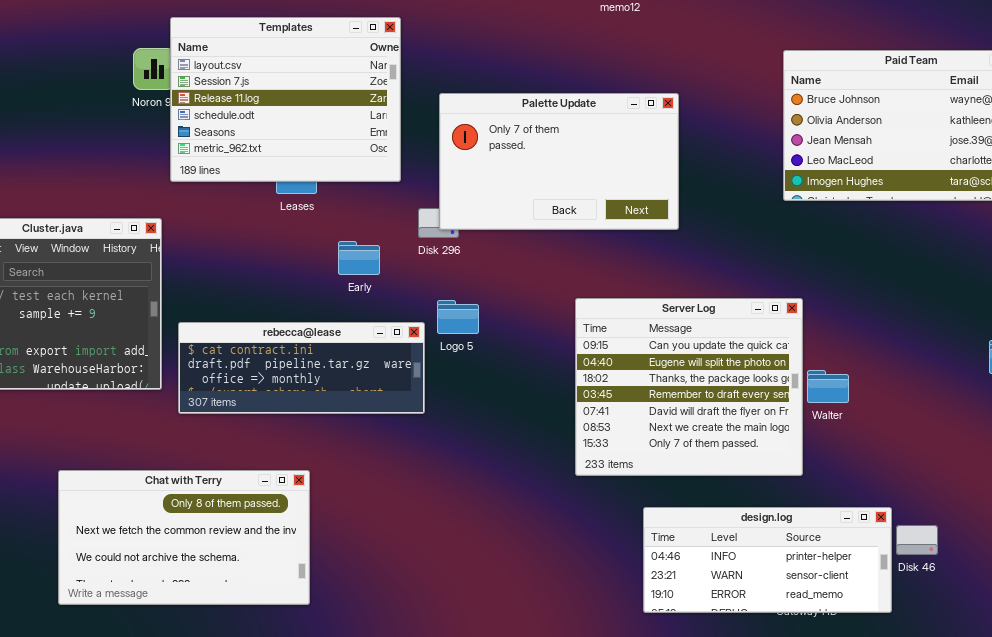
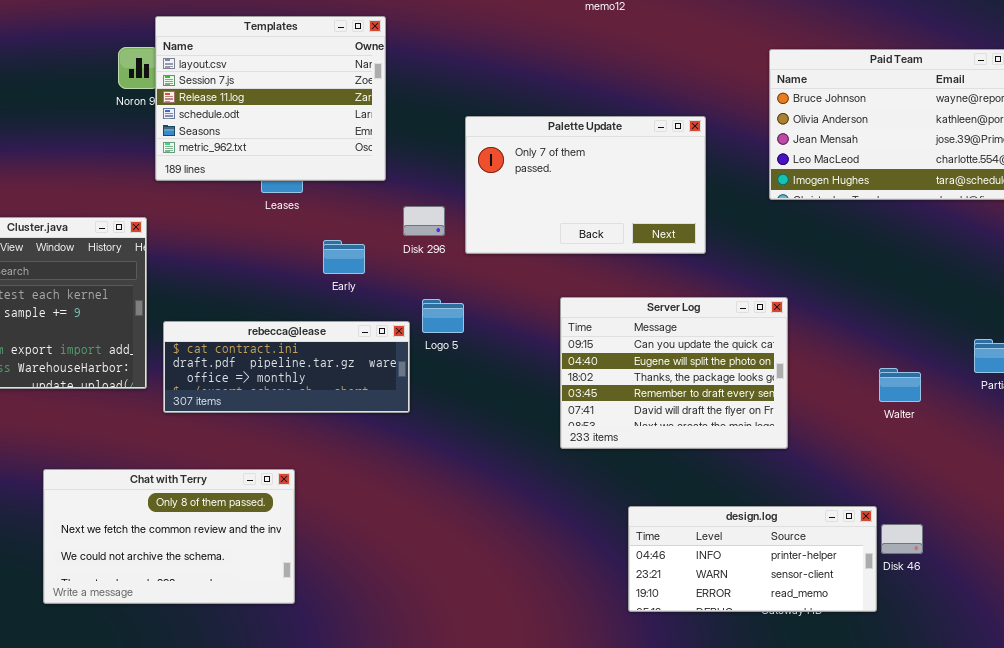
Palette Update: [439,93,679,230] -> [465,116,706,254], moved
Server Log: [575,298,803,476] -> [560,297,788,449], resized
Walter: [807,370,849,403] -> [879,368,921,402], moved

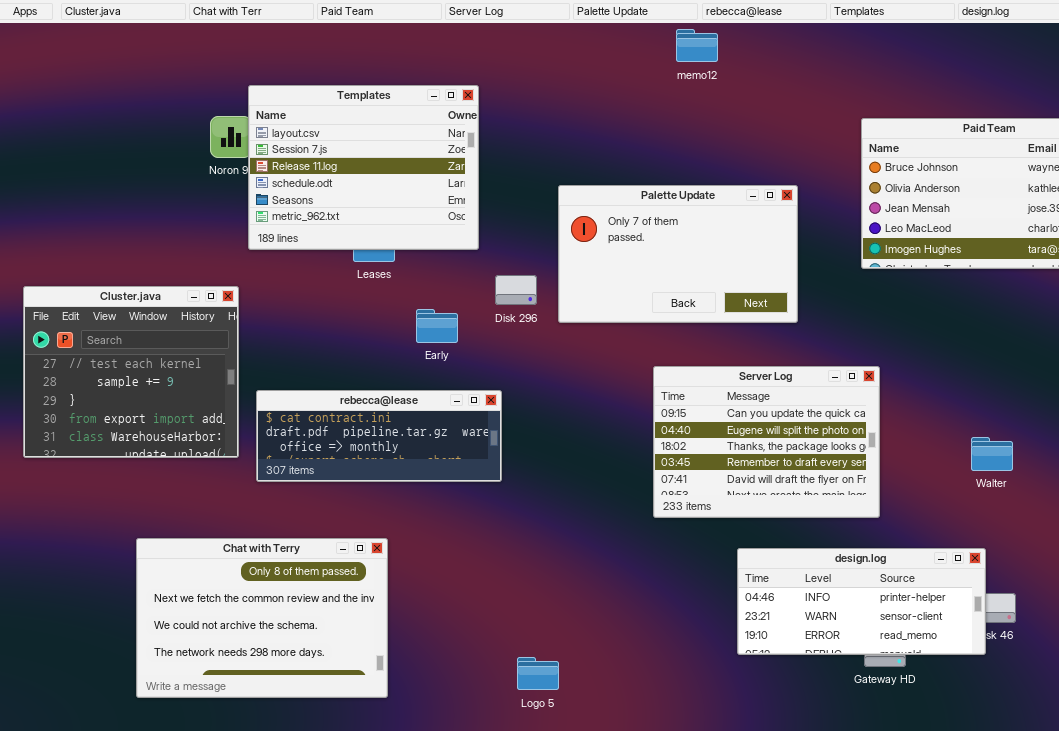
Logo 5: [422,299,464,333] -> [517,657,559,690], moved
Chat with Terry: [43,469,295,604] -> [136,538,388,698], resized
design.log: [628,506,877,612] -> [737,548,986,655], moved

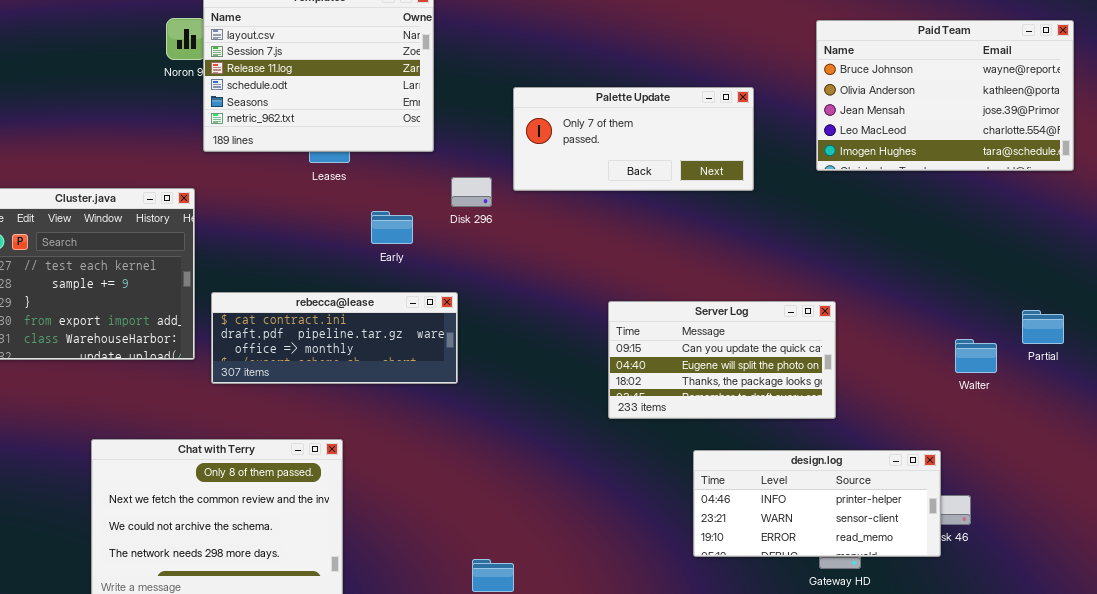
Palette Update: [558,185,798,323] -> [513,87,754,191], resized
Server Log: [653,366,880,518] -> [608,301,836,419], resized
Walter: [971,437,1013,471] -> [955,339,997,373], moved

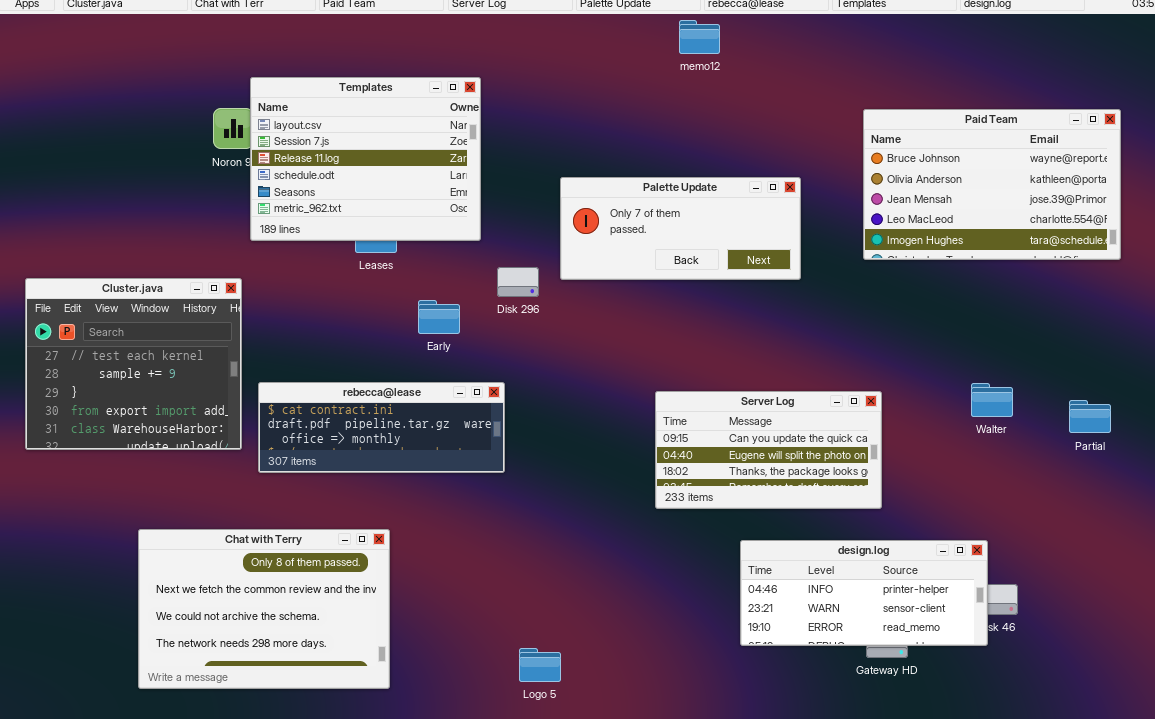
Walter: [955,339,997,373] -> [971,383,1013,417], moved

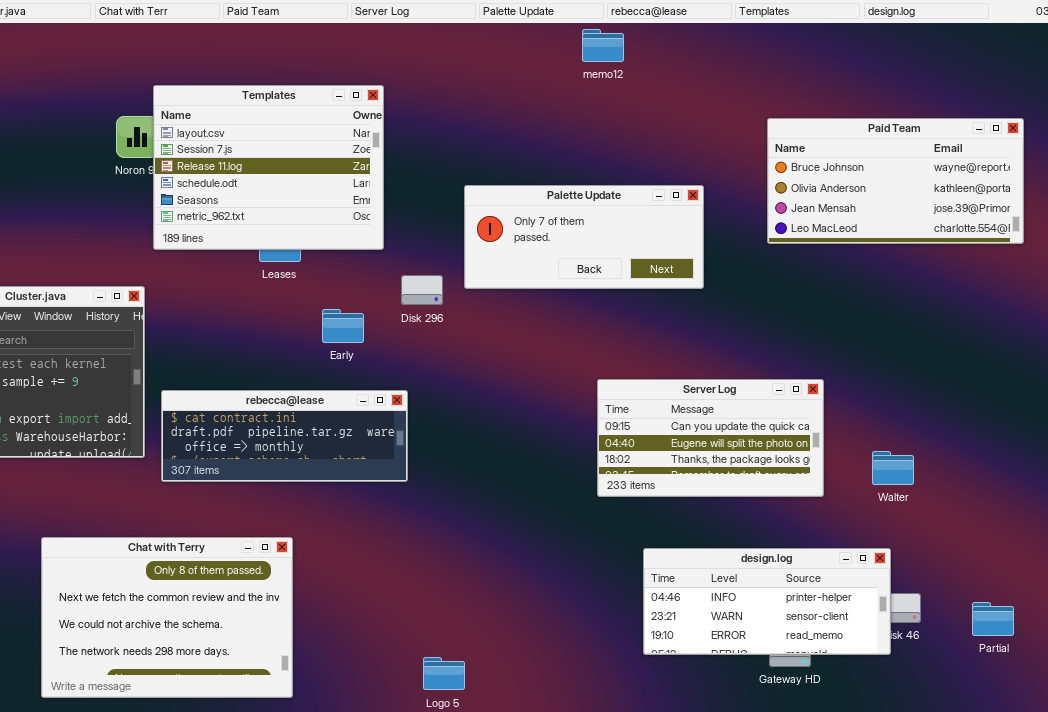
Paid Team: [863,109,1121,260] -> [767,118,1024,244], resized
Walter: [971,383,1013,417] -> [872,451,914,485], moved
Server Log: [655,391,882,509] -> [597,379,824,497], moved
Partial: [1069,400,1111,433] -> [972,602,1014,636], moved

